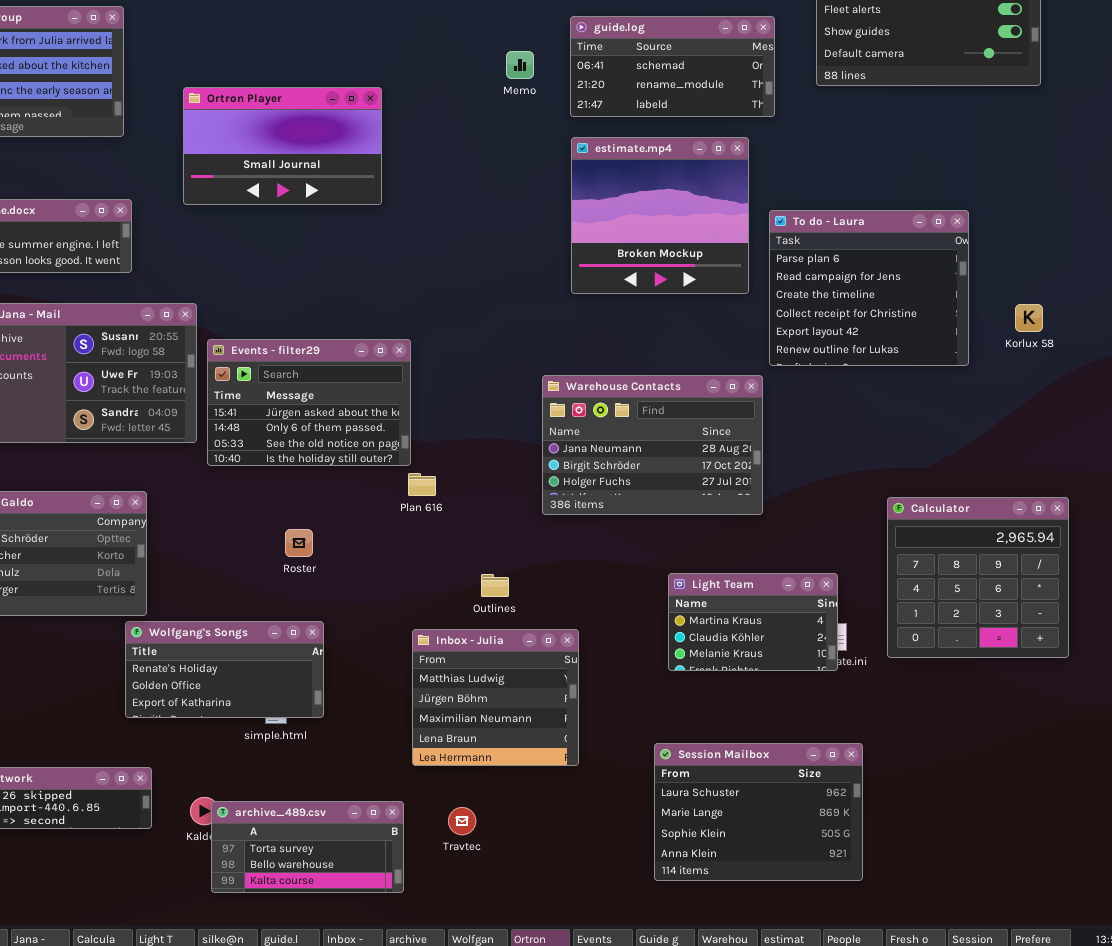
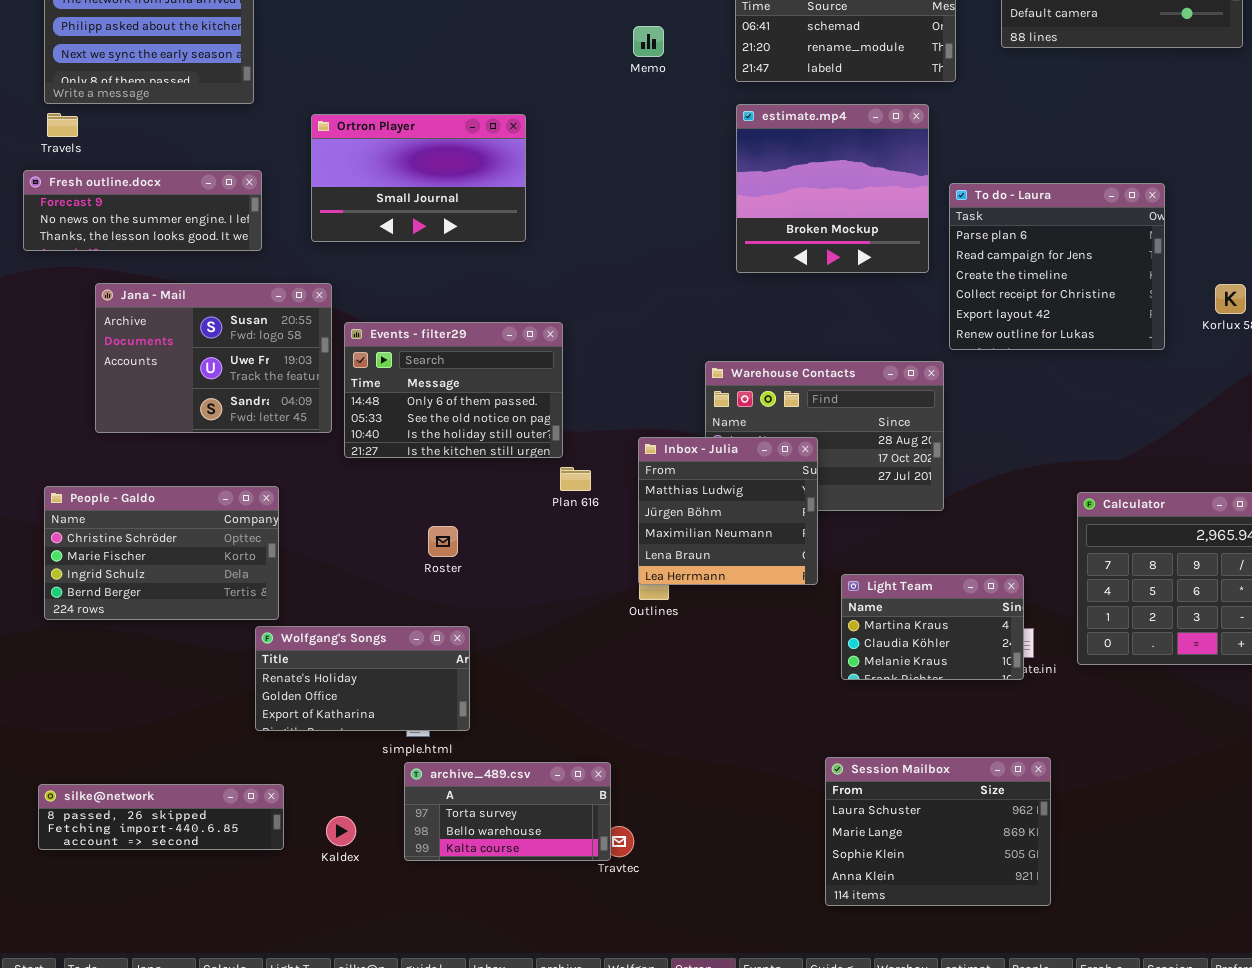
Memo: [506,51,534,79] -> [633,26,664,57], moved
Ortron Player: [183,87,382,205] -> [311,114,526,242], moved
Events - filter29: [207,339,411,466] -> [344,322,563,458], scrolled down 1 row
Inbox - Julia: [412,629,579,766] -> [638,437,818,585], moved
archive_489.csv: [211,801,404,893] -> [404,762,611,861], moved

